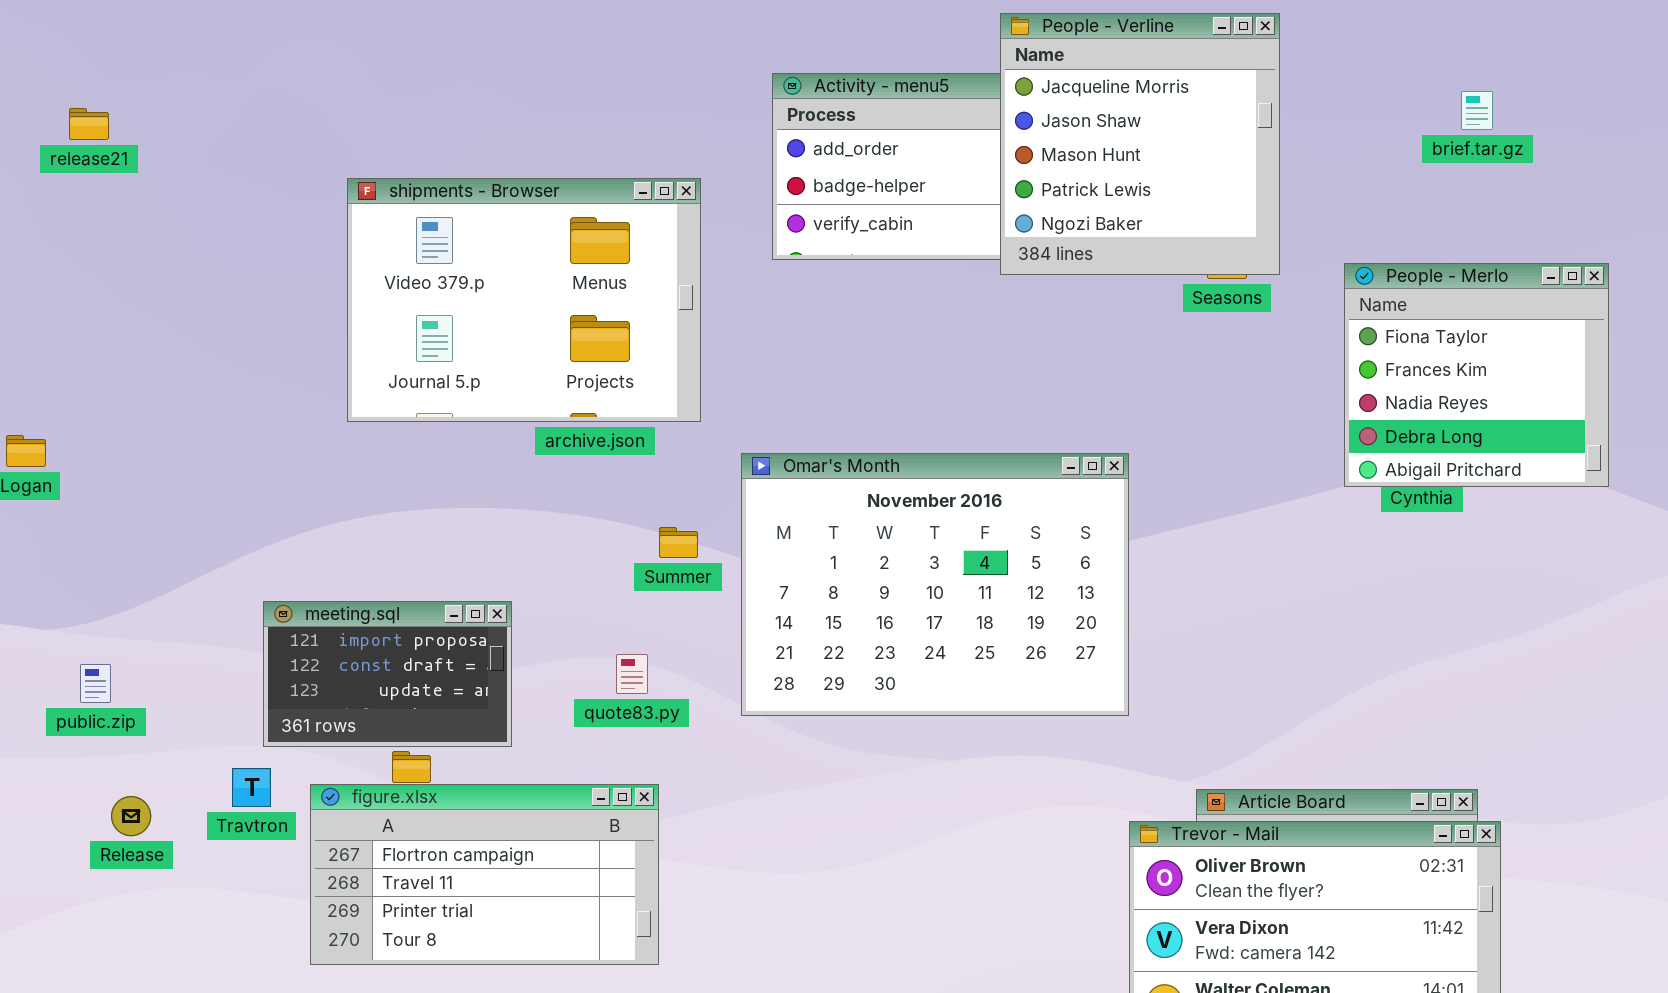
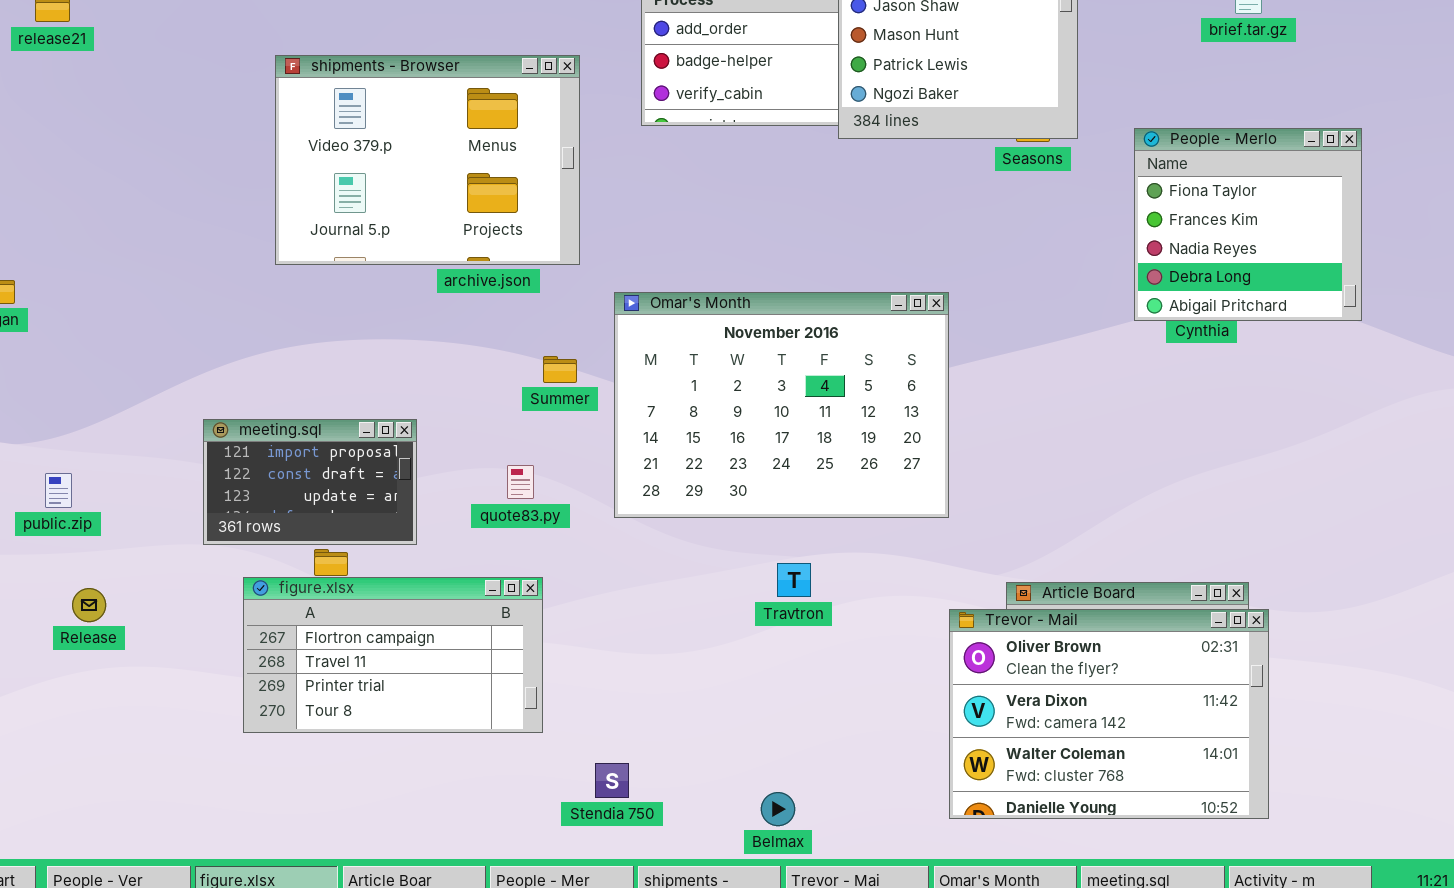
Travtron: [232,768,271,807] -> [777,563,811,597], moved

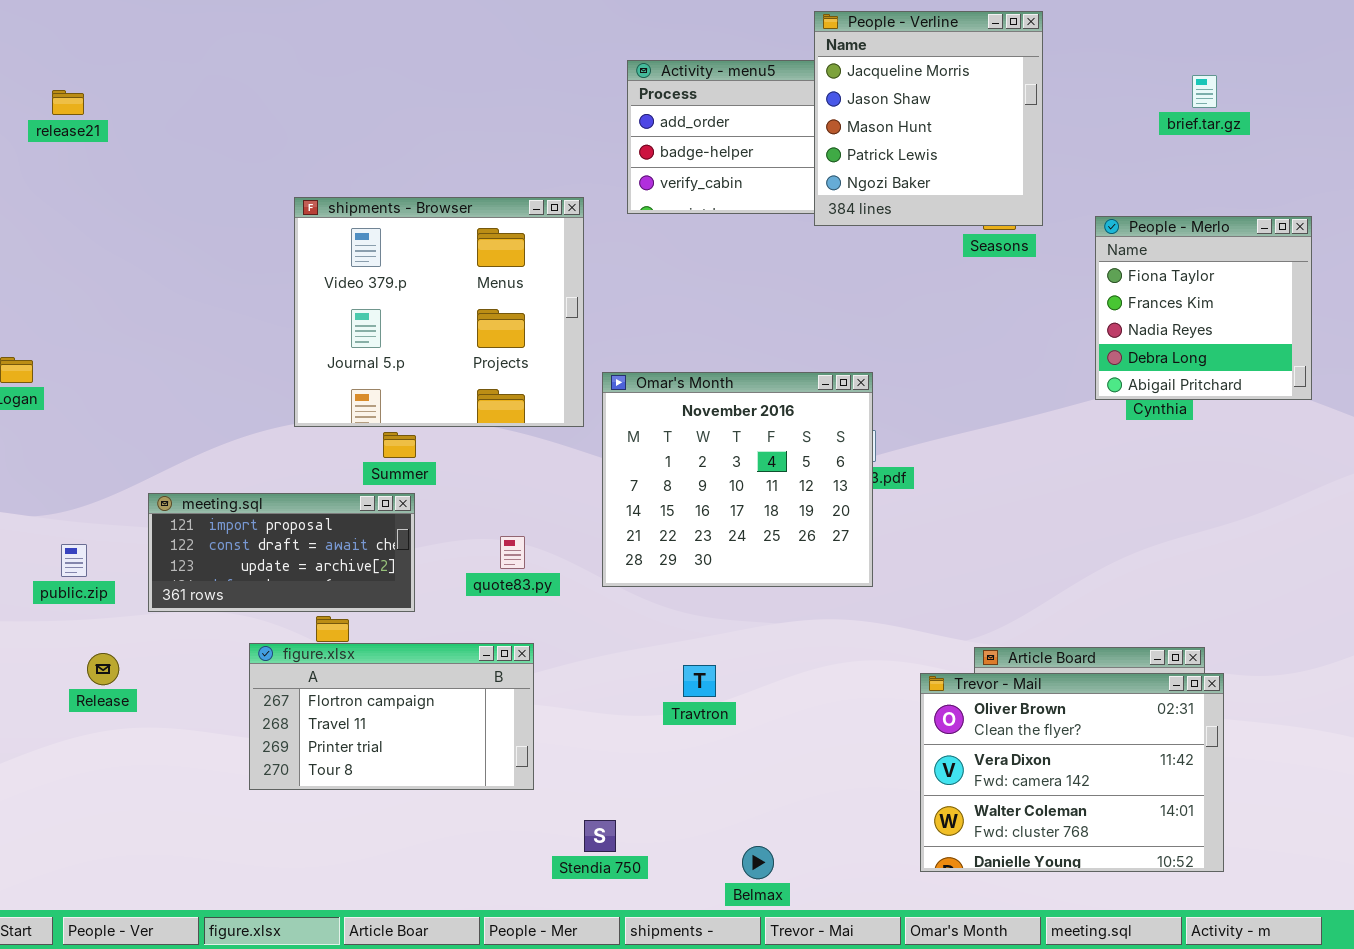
shipments - Browser: [275,55,580,265] -> [294,197,584,427], moved, resized
Omar's Month: [614,292,949,518] -> [602,372,873,587], resized
Summer: [543,356,577,383] -> [383,432,416,458], moved
meeting.sql: [203,419,417,545] -> [148,493,415,612], resized
Travtron: [777,563,811,597] -> [683,665,716,697], moved

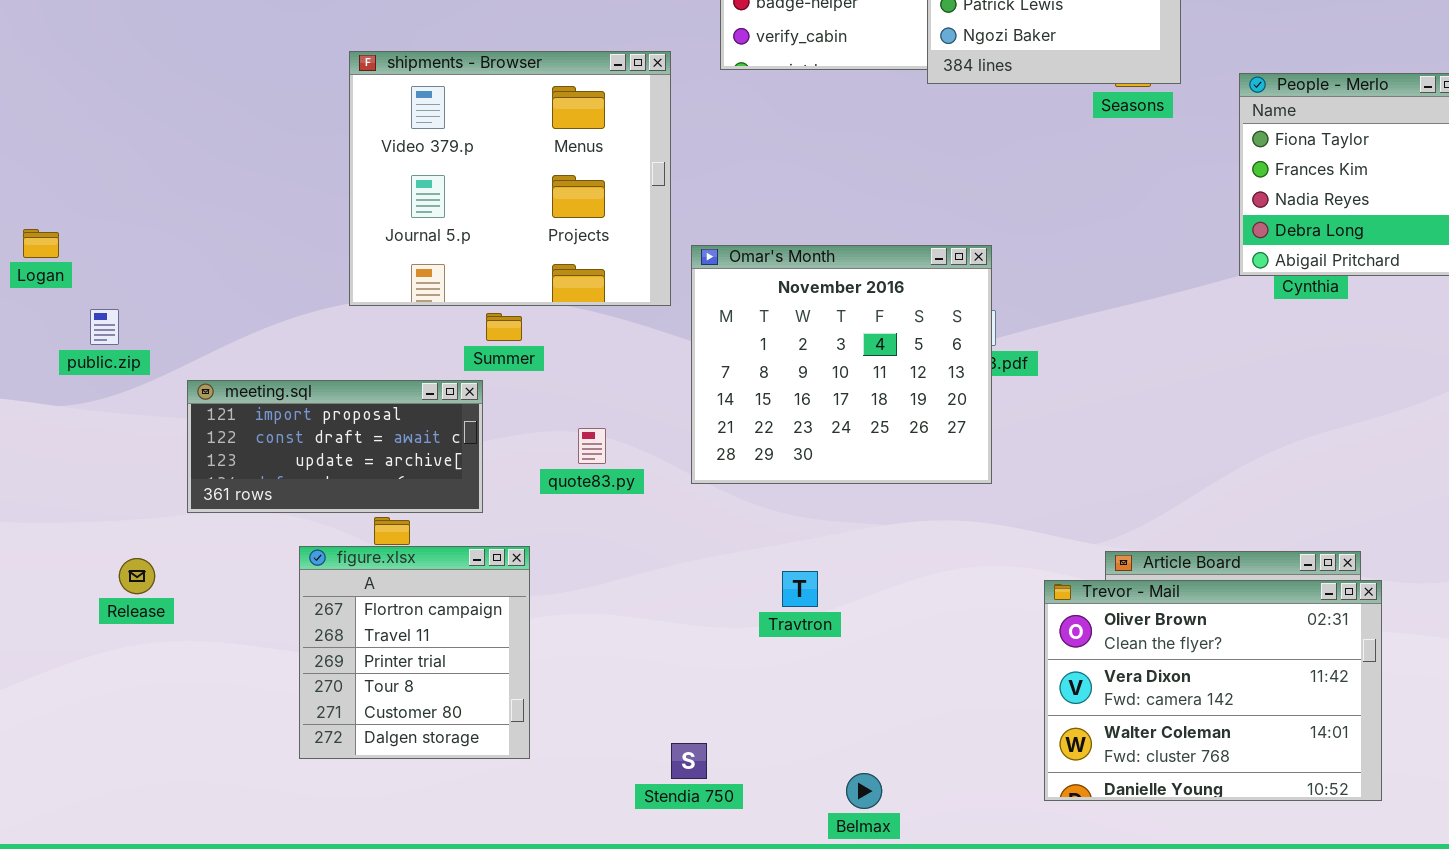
Summer: [383,432,416,458] -> [486,313,522,341], moved
public.zip: [61,544,87,577] -> [90,309,119,345], moved
figure.xlsx: [249,643,534,790] -> [299,546,530,759], resized

